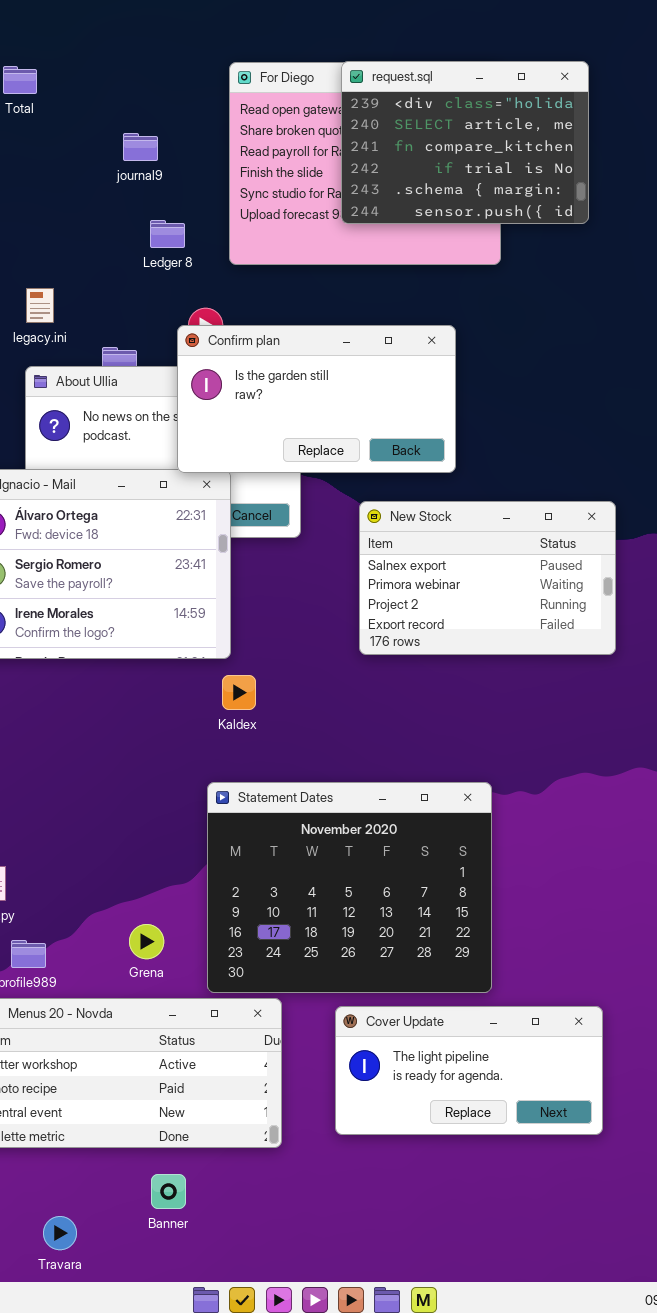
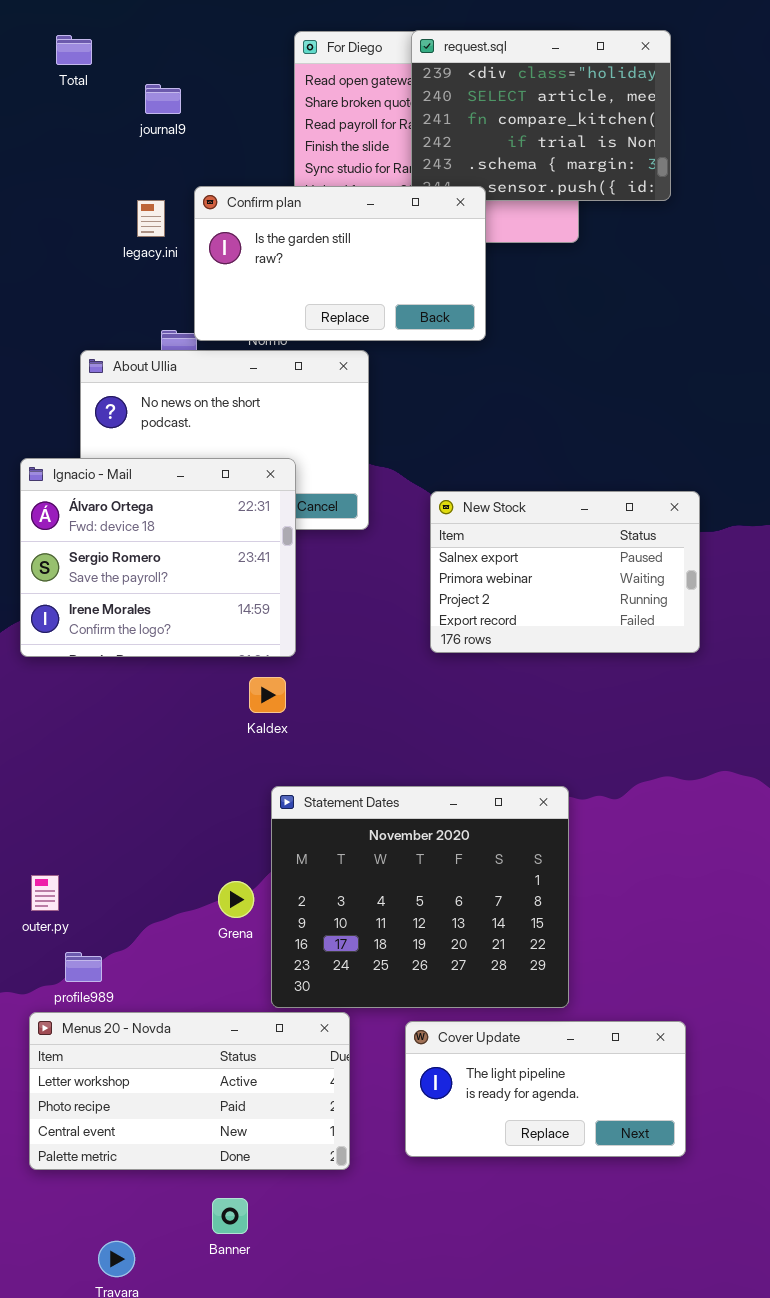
journal9: [123,133,158,161] -> [145,84,181,114], moved
legacy.ini: [26,288,54,323] -> [137,200,165,237], moved
Confirm plan: [177,325,456,473] -> [194,186,486,341], moved
Kaldex: [222,675,256,710] -> [249,677,286,713], moved
Grena: [129,924,164,959] -> [218,881,254,918], moved

